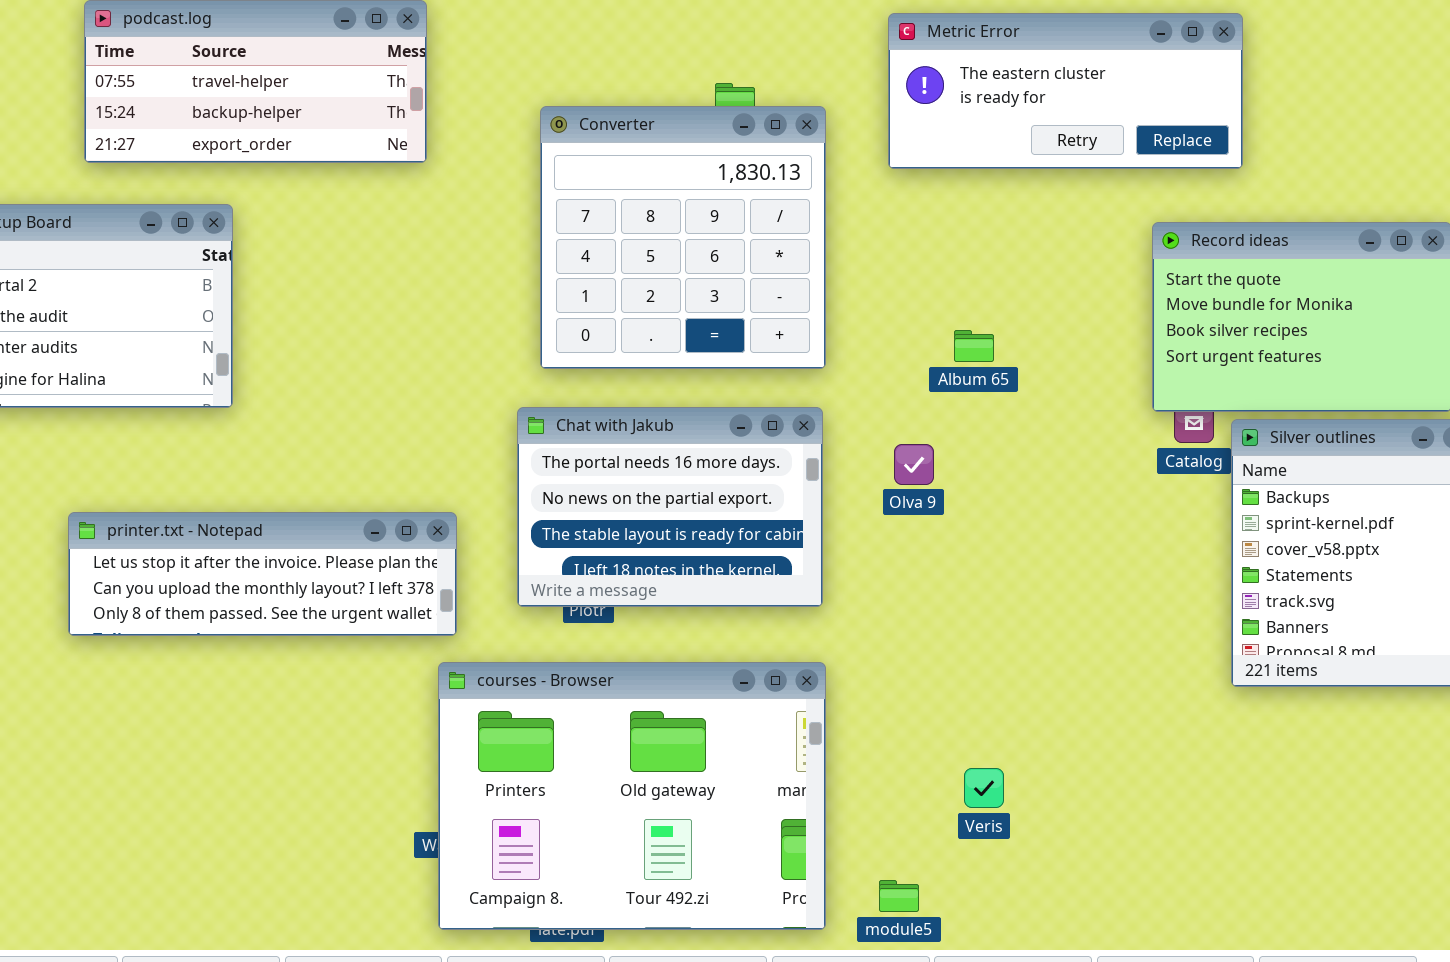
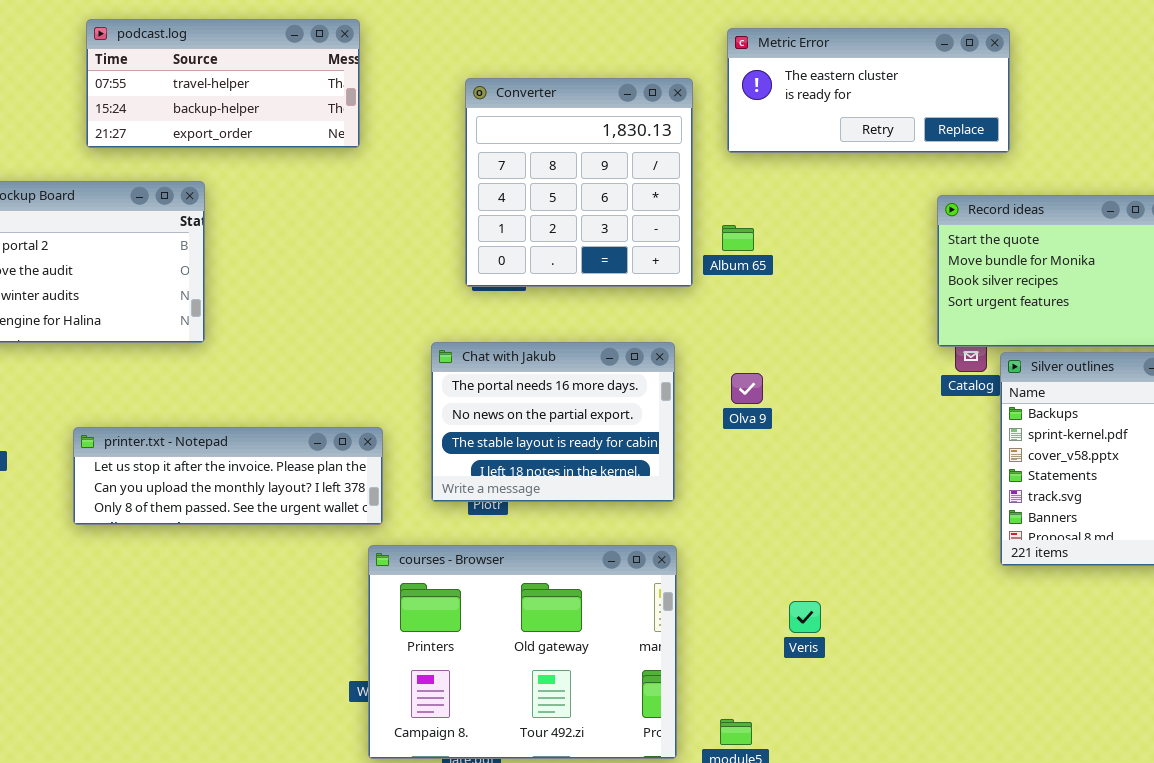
Converter: [540,106,826,369] -> [465,78,693,287], moved
Album 65: [954,330,994,362] -> [722,225,754,251], moved
Veris: [964,768,1004,808] -> [789,601,821,633], moved

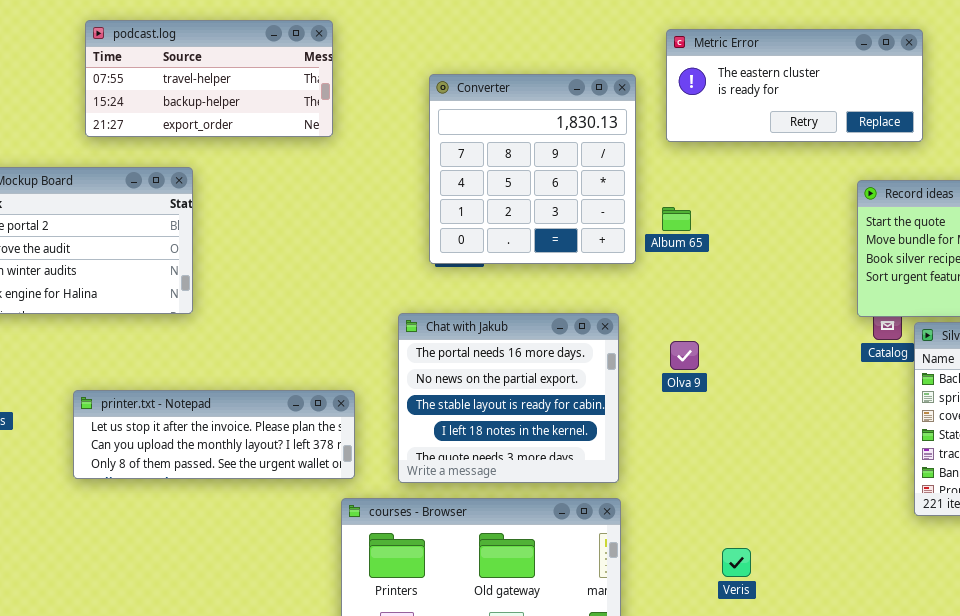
Chat with Jakub: [431,342,675,502] -> [398,313,619,483], resized

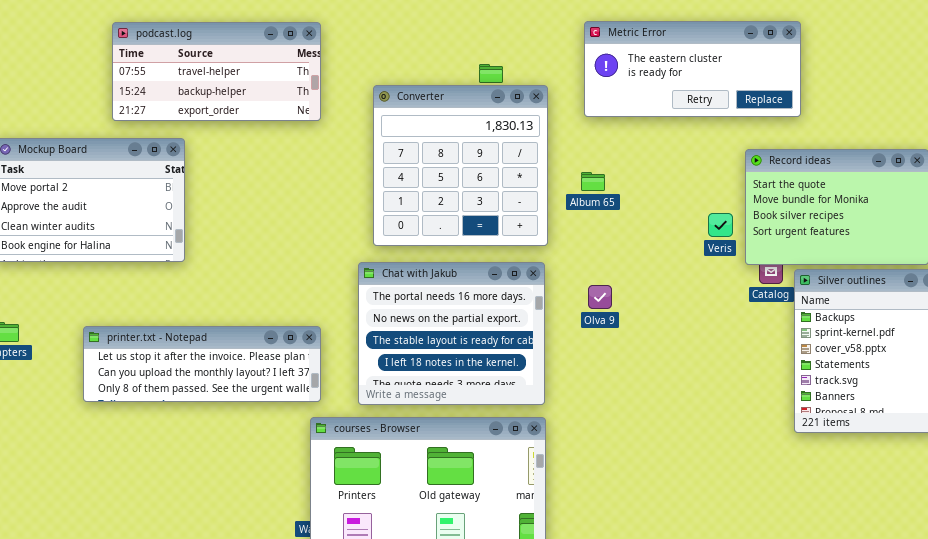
podcast.log: [85,20,333,137] -> [112,22,321,121], moved
Converter: [429,74,636,264] -> [373,85,548,246], moved
Veris: [722,548,751,577] -> [708,213,733,237], moved

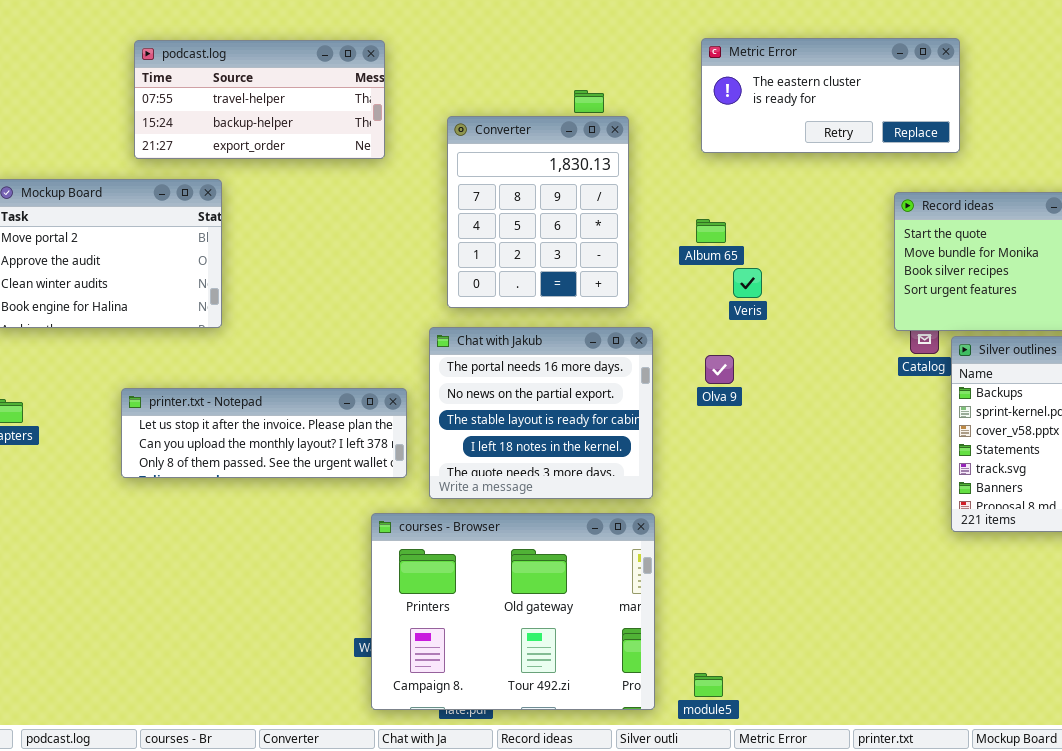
Converter: [373,85,548,246] -> [447,116,629,308], resized
Veris: [708,213,733,237] -> [733,268,762,298], moved
printer.txt - Notepad: [83,326,321,402] -> [121,388,407,478], moved

